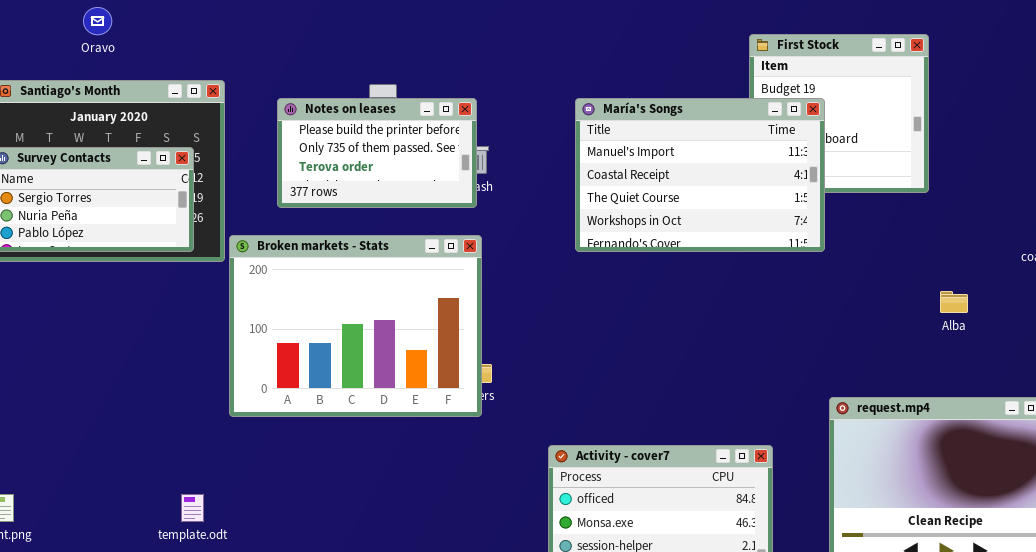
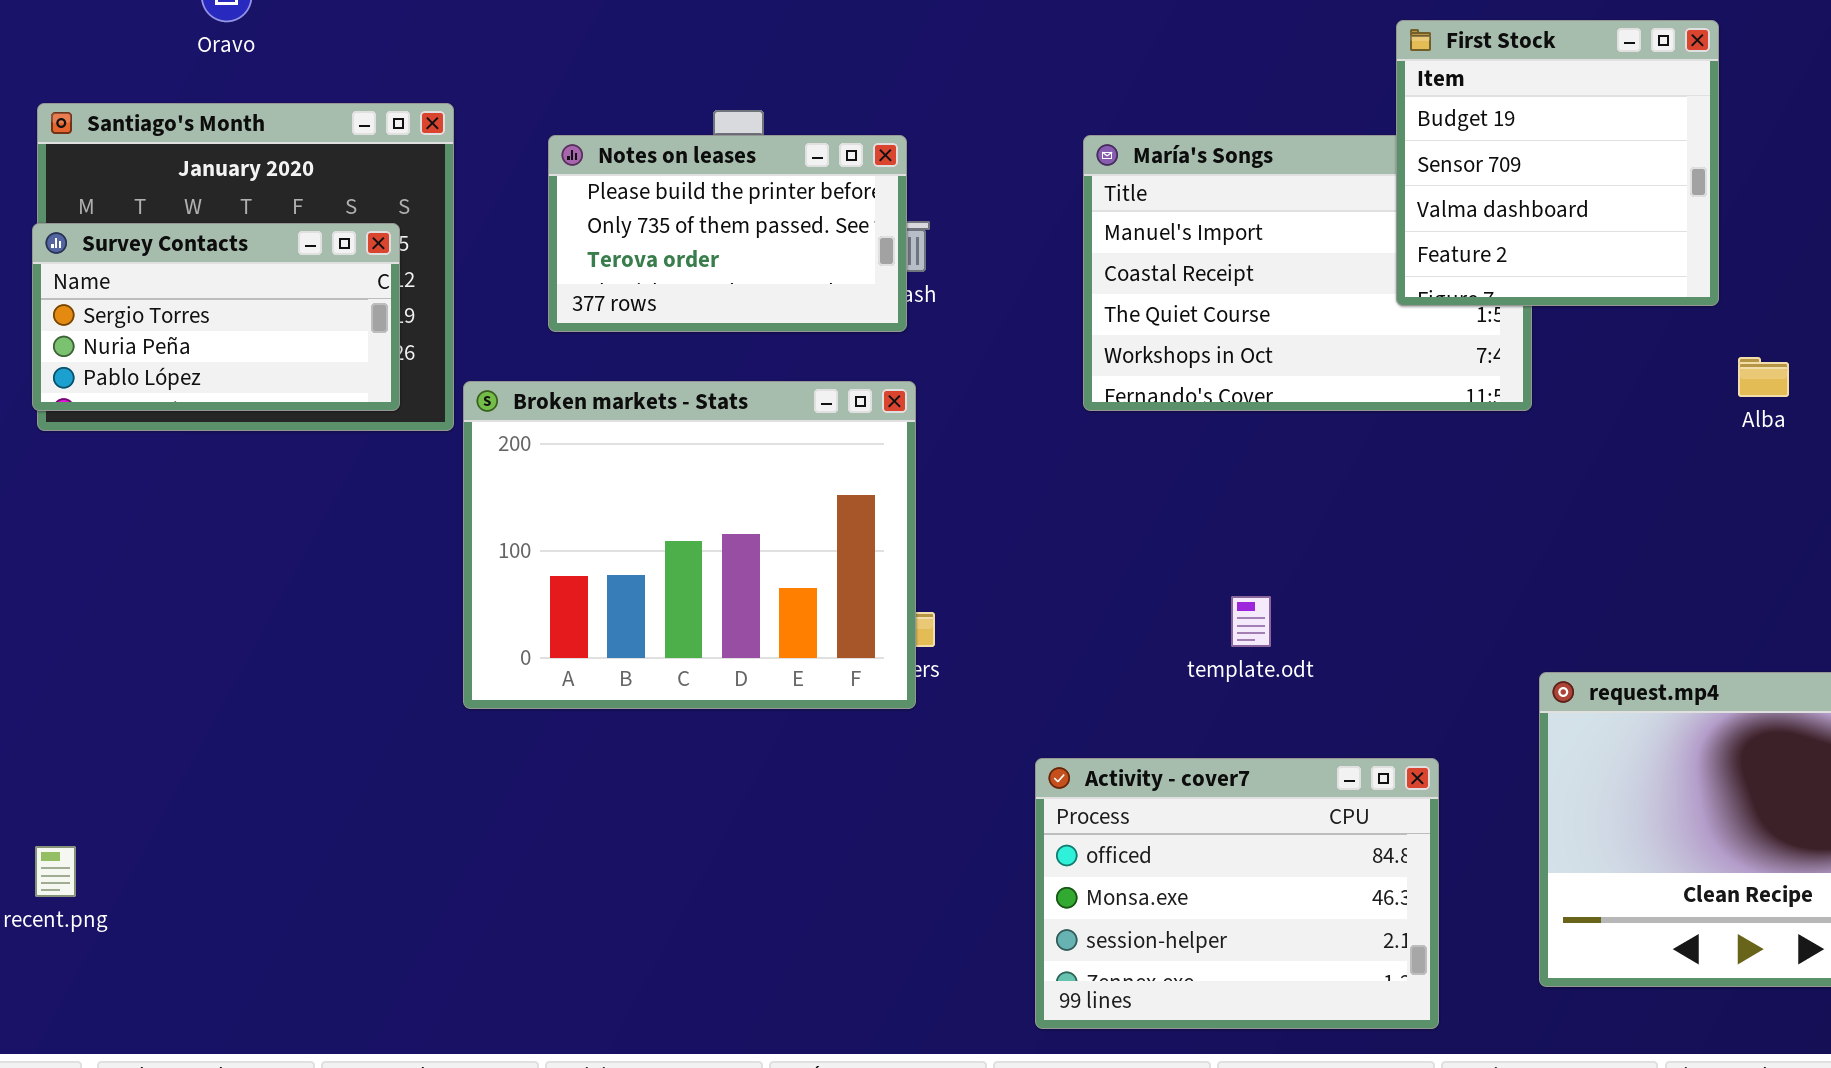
First Stock: [749,34,929,193] -> [1396,20,1719,306], raised
Alba: [940,291,968,313] -> [1738,357,1789,397], moved
template.odt: [181,494,204,522] -> [1231,596,1271,647], moved

